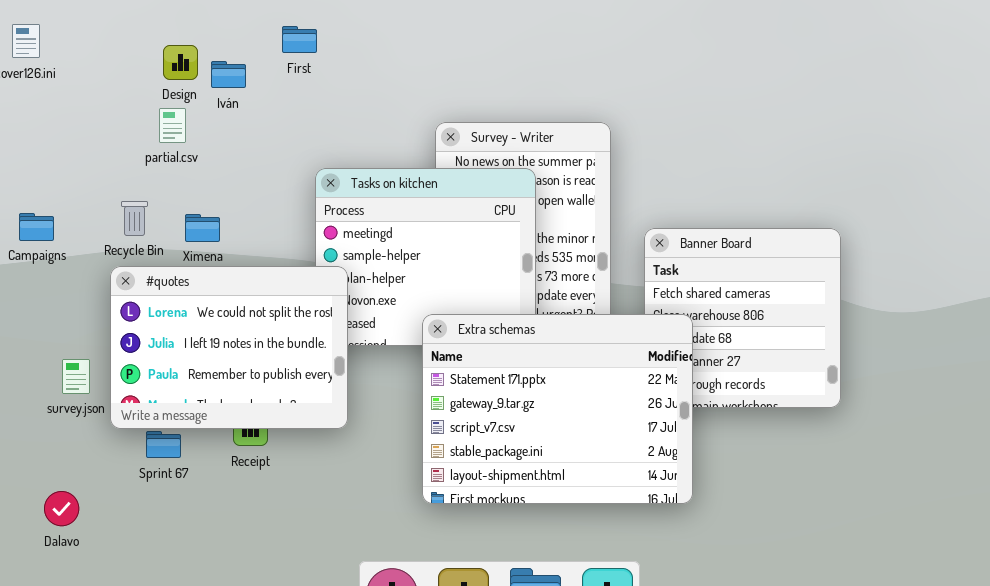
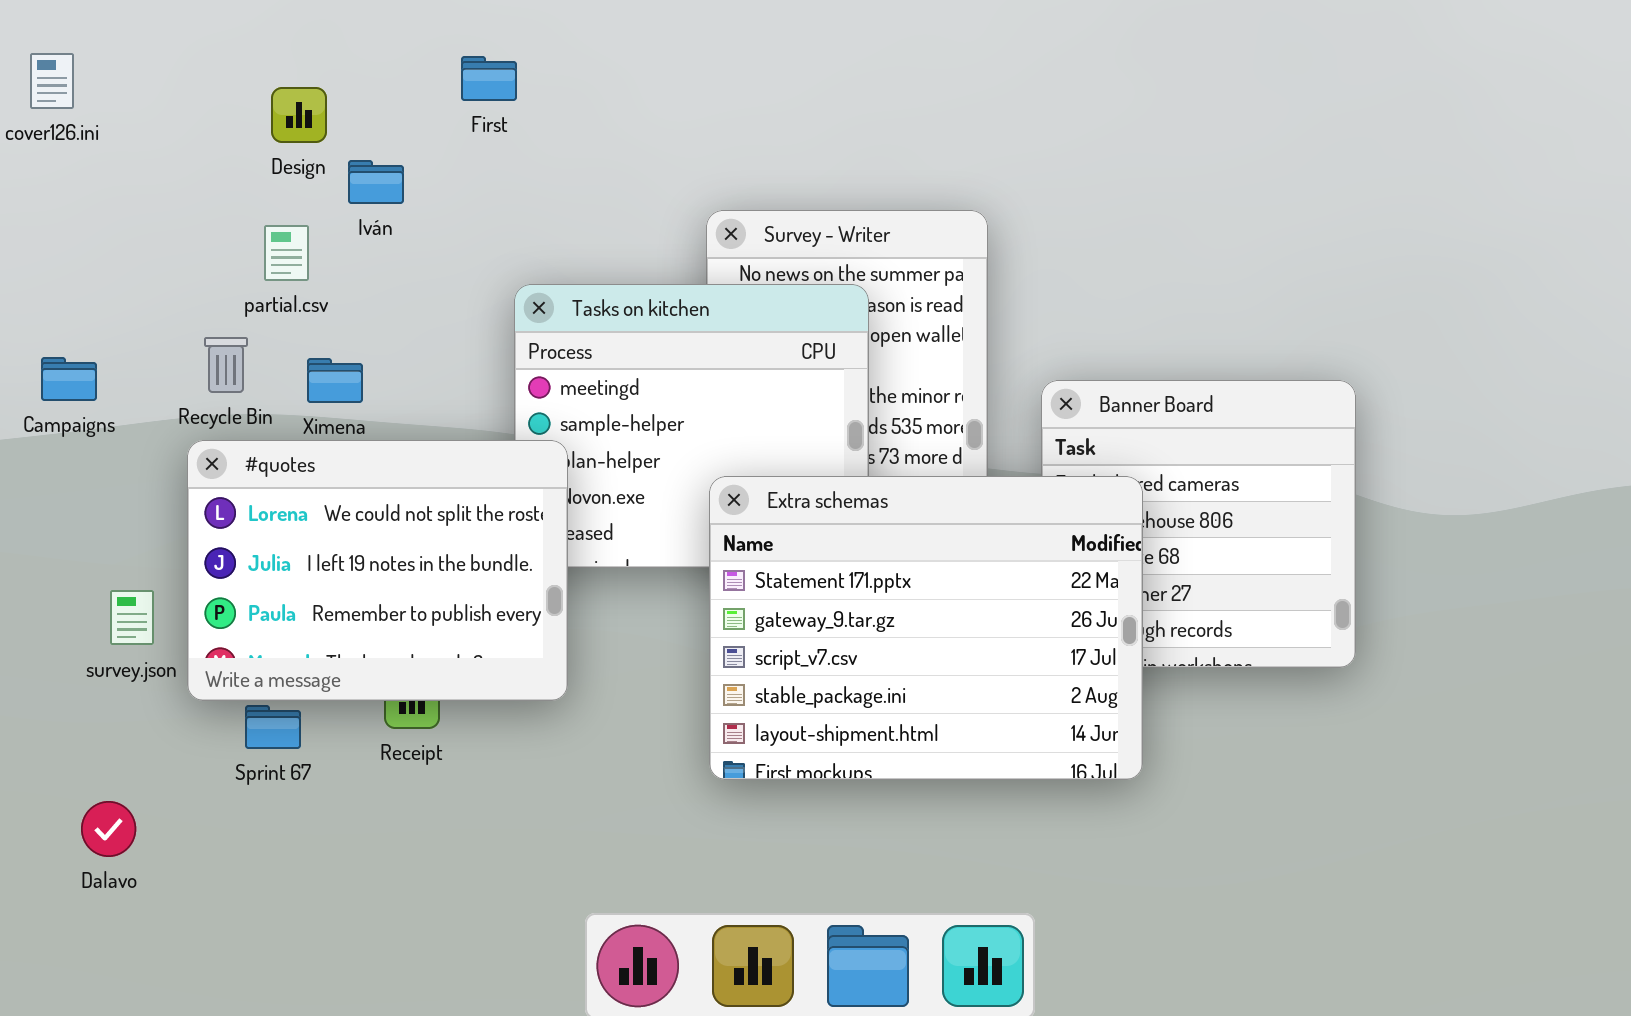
Iván: [211,61,246,88] -> [348,160,404,204], moved
partial.csv: [159,108,186,143] -> [264,225,309,281], moved
Extra schemas: [422,314,693,504] -> [709,476,1143,780], moved

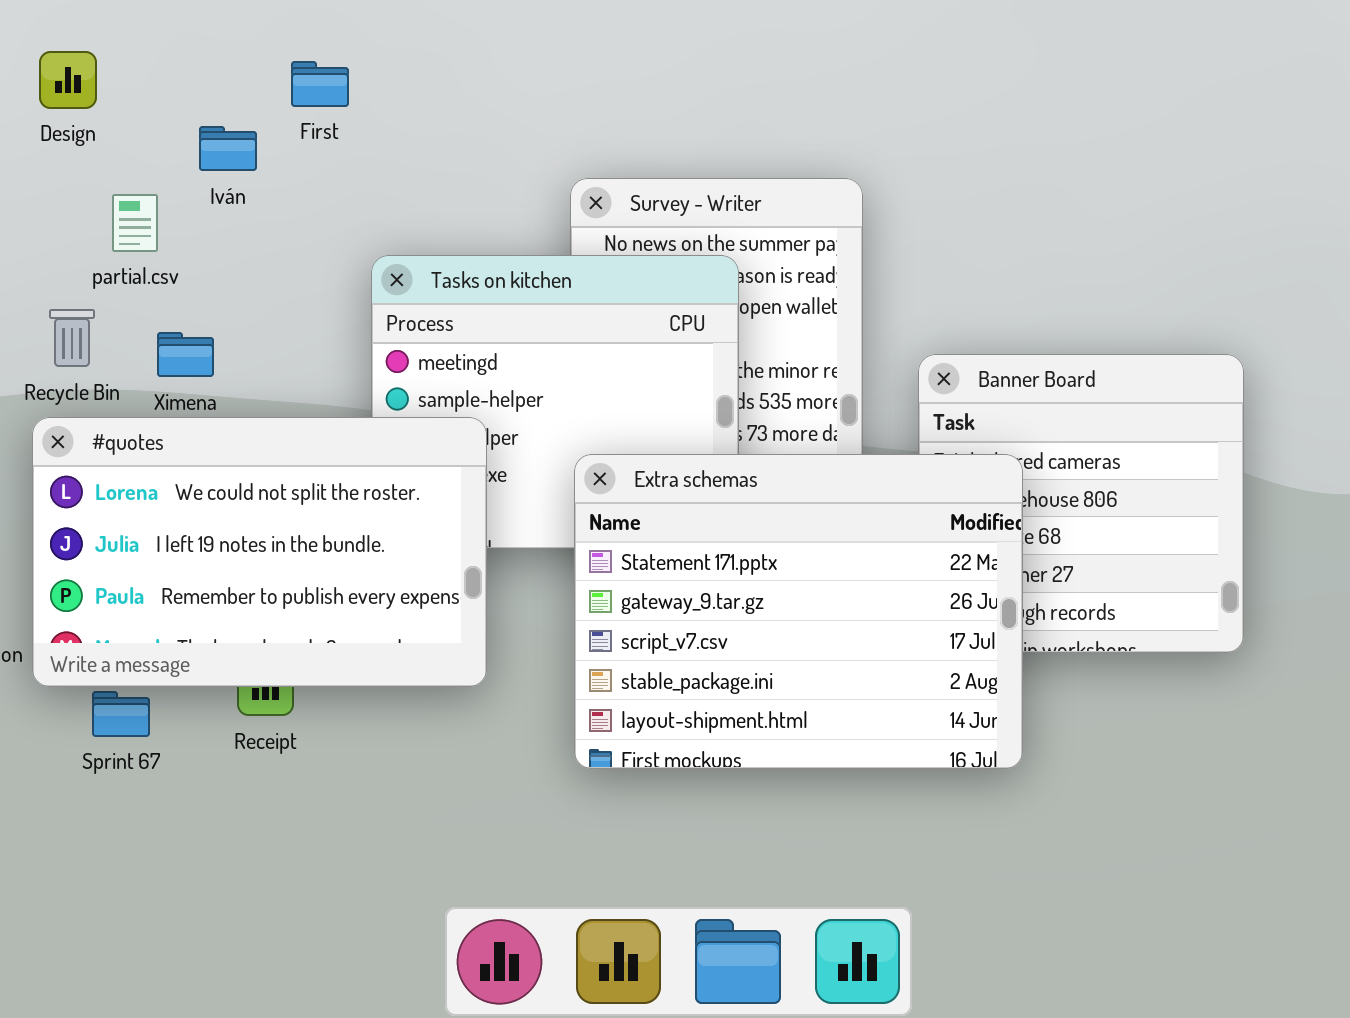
First: [461,56,517,101] -> [291,61,349,107], moved
Design: [271,87,327,143] -> [39,51,97,109], moved
#quotes: [187,440,568,701] -> [32,417,487,687], resized

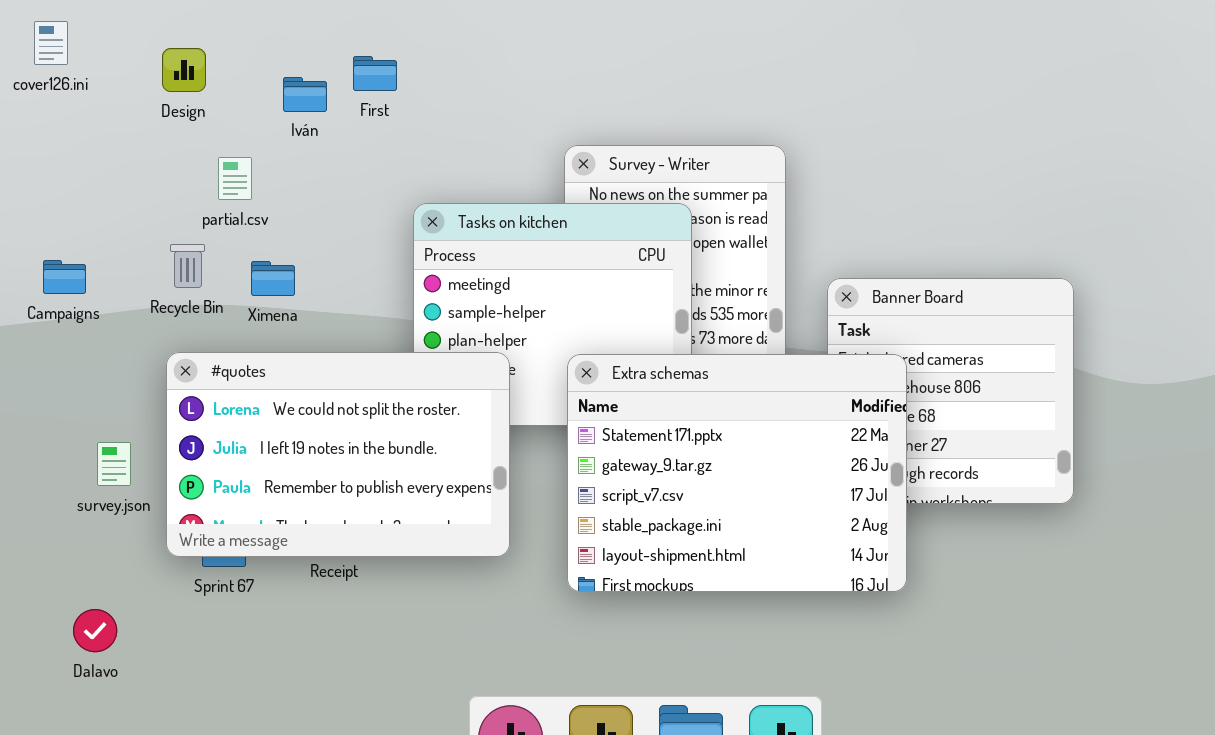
Iván: [199,126,257,171] -> [283,77,327,112], moved
#quotes: [32,417,487,687] -> [166,352,510,557], moved

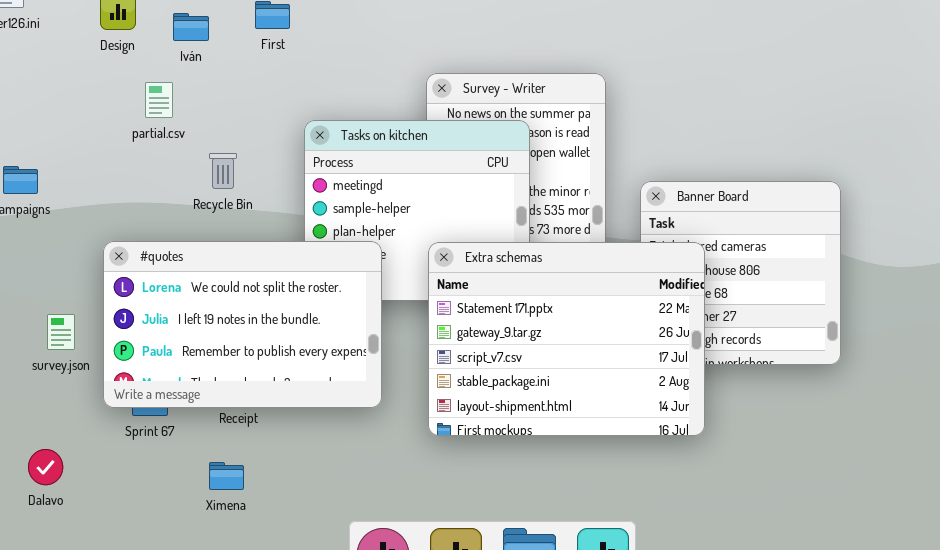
Iván: [283,77,327,112] -> [173,13,209,41], moved
Recycle Bin: [170,244,205,288] -> [209,153,237,189], moved
Ximena: [251,261,295,296] -> [209,462,244,490], moved

